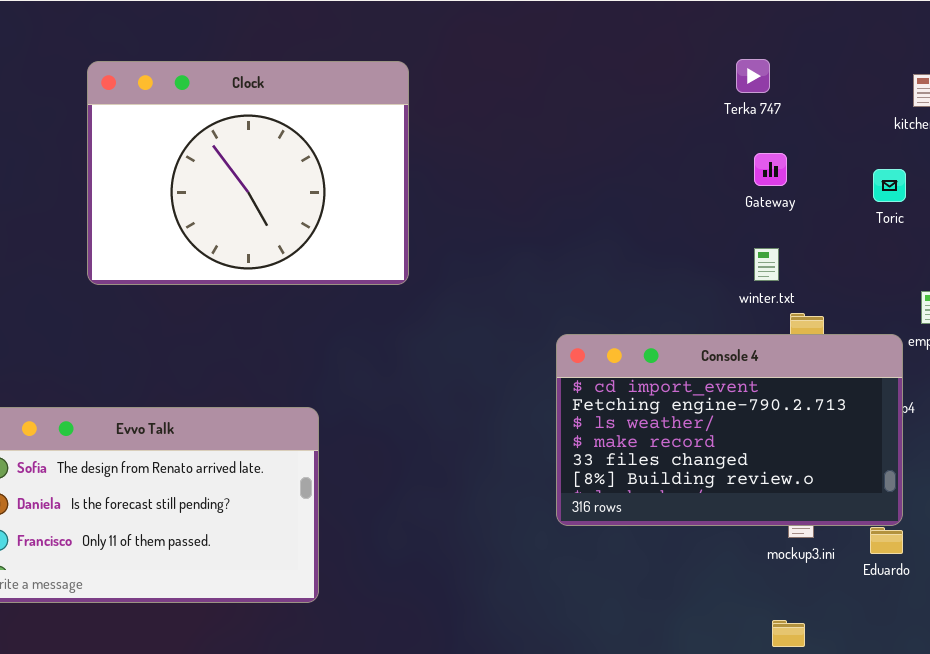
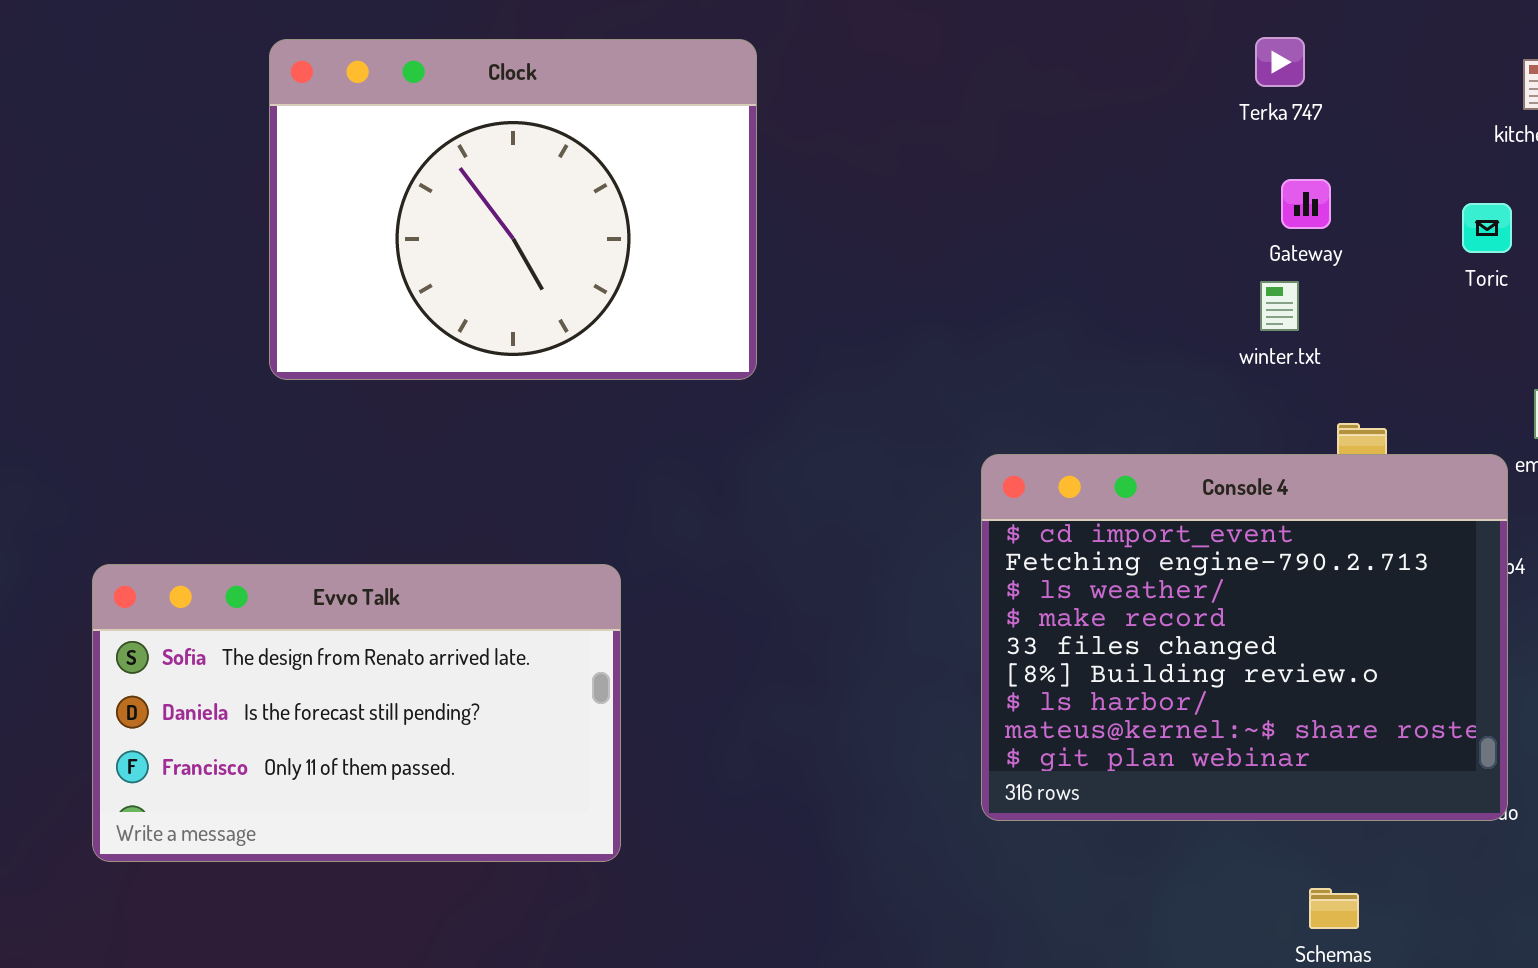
winter.txt: [754,248,779,281] -> [1260,281,1299,331], moved
Console 4: [556,334,903,526] -> [981,454,1508,821], resized

